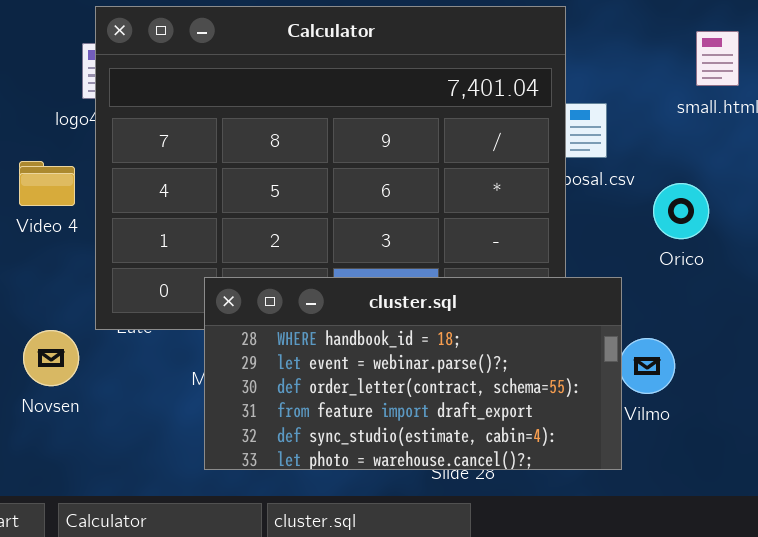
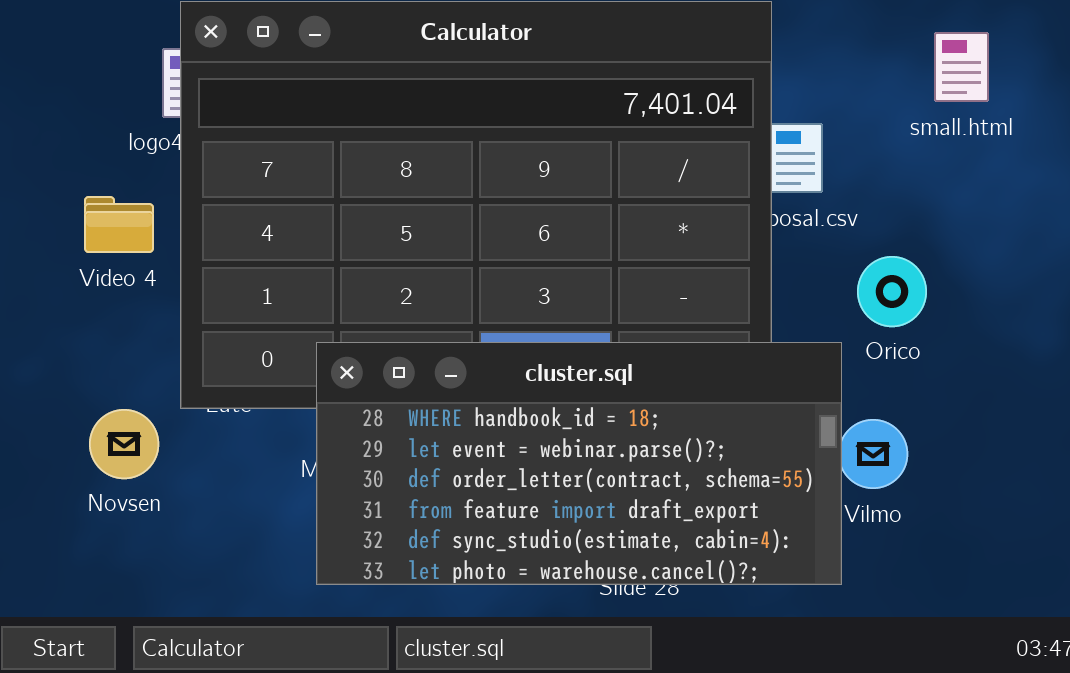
Orico: [653,183,709,239] -> [857,256,927,327], moved

